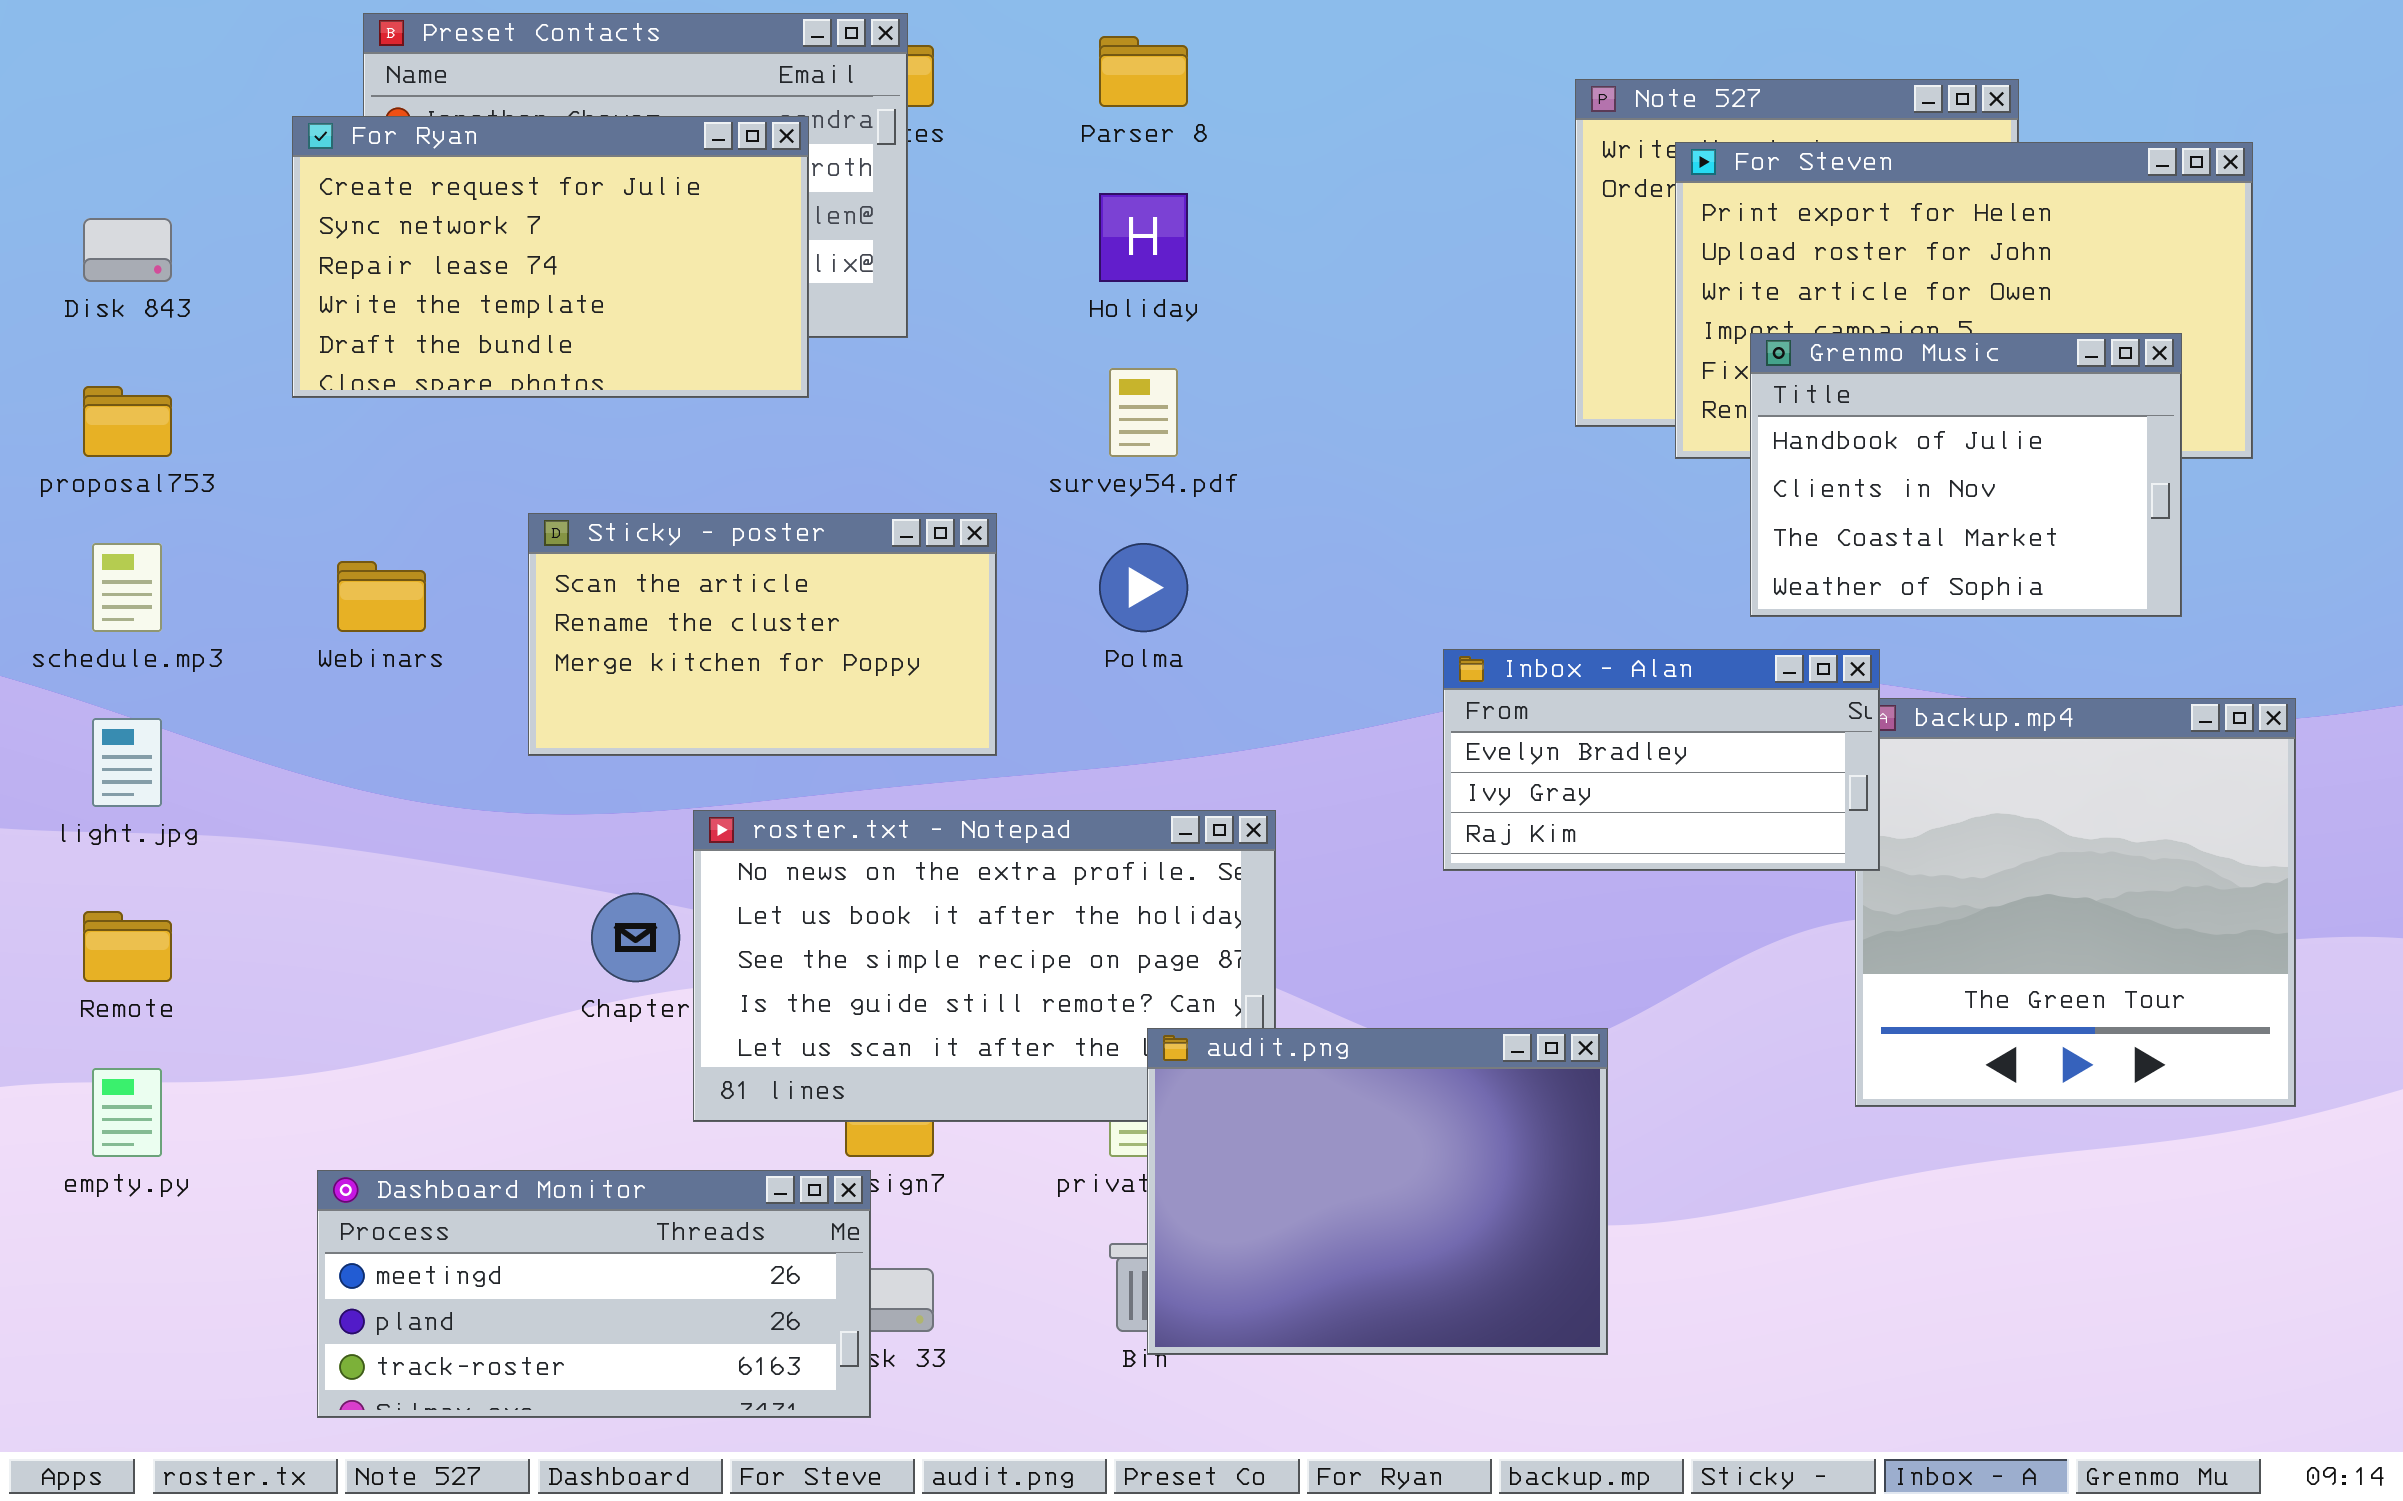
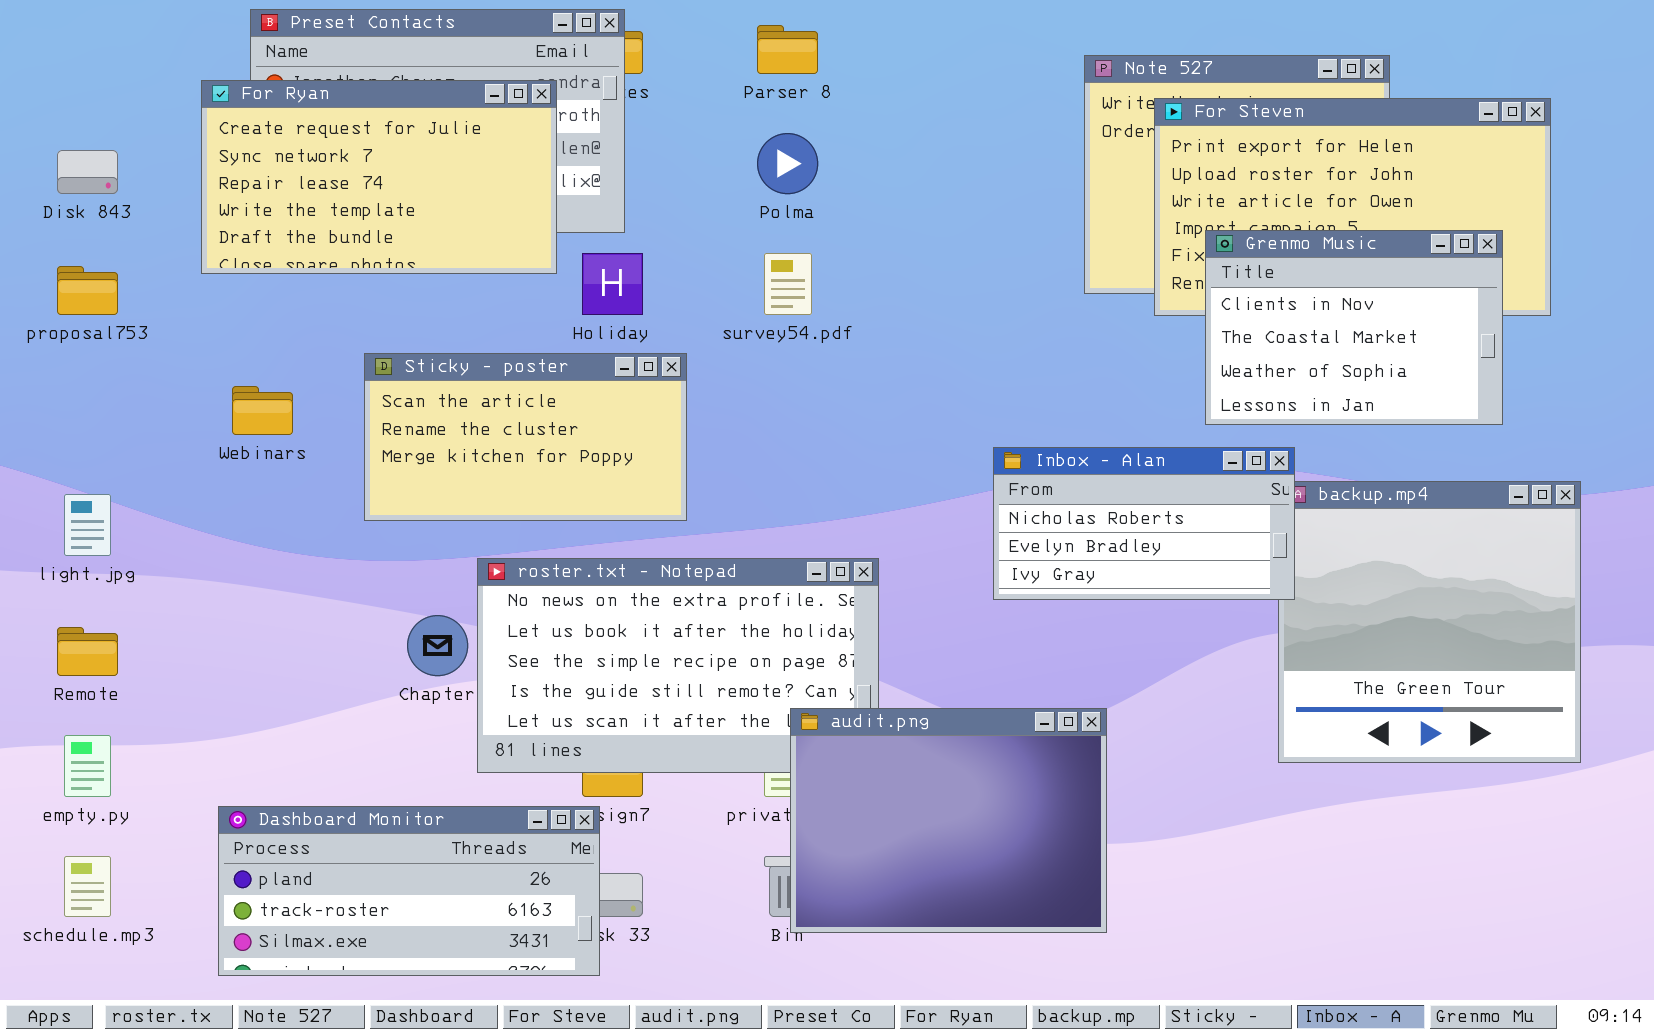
Holiday: [1099,193,1188,282] -> [582,253,643,315], moved
Grenmo Music: [1750,333,2182,617] -> [1205,230,1503,425], scrolled down 1 row
schedule.mp3: [92,543,162,632] -> [64,856,111,917], moved
Polma: [1099,543,1188,632] -> [757,133,818,194], moved
Inbox - Alan: [1443,649,1880,871] -> [993,447,1295,600], scrolled up 1 row
Dashboard Monitor: [317,1170,871,1418] -> [218,806,600,976], scrolled down 1 row

